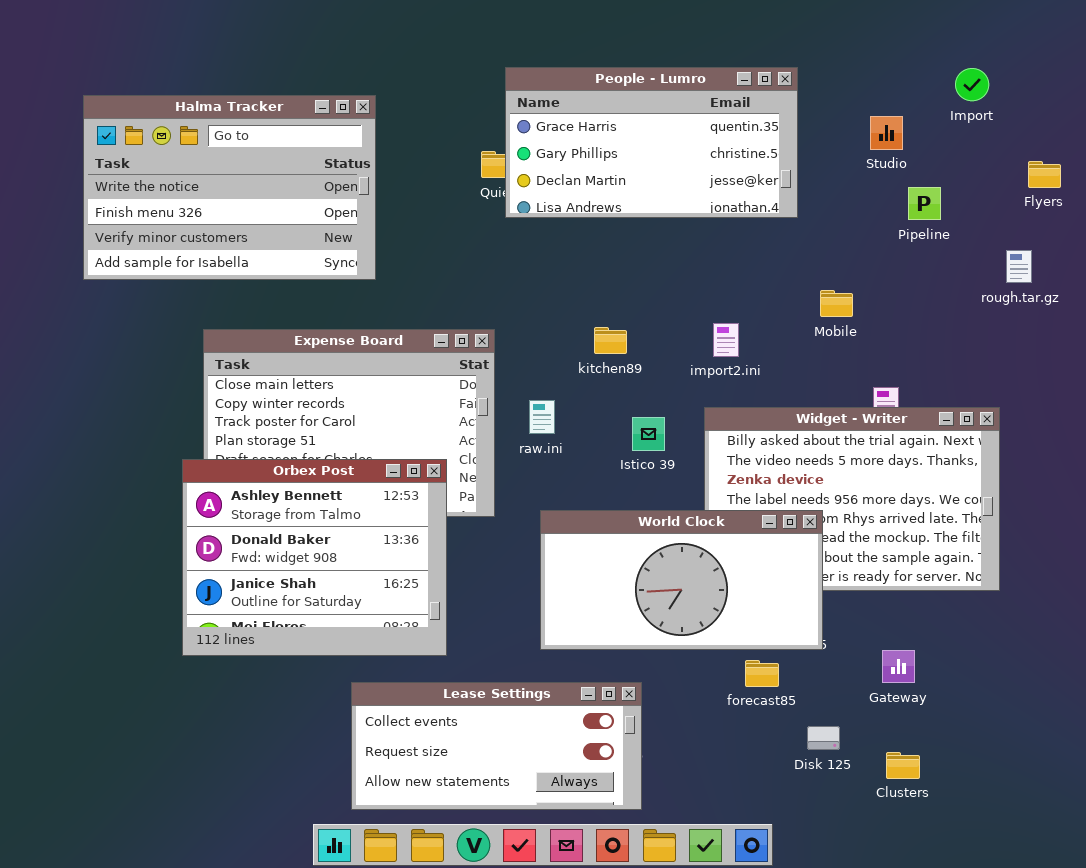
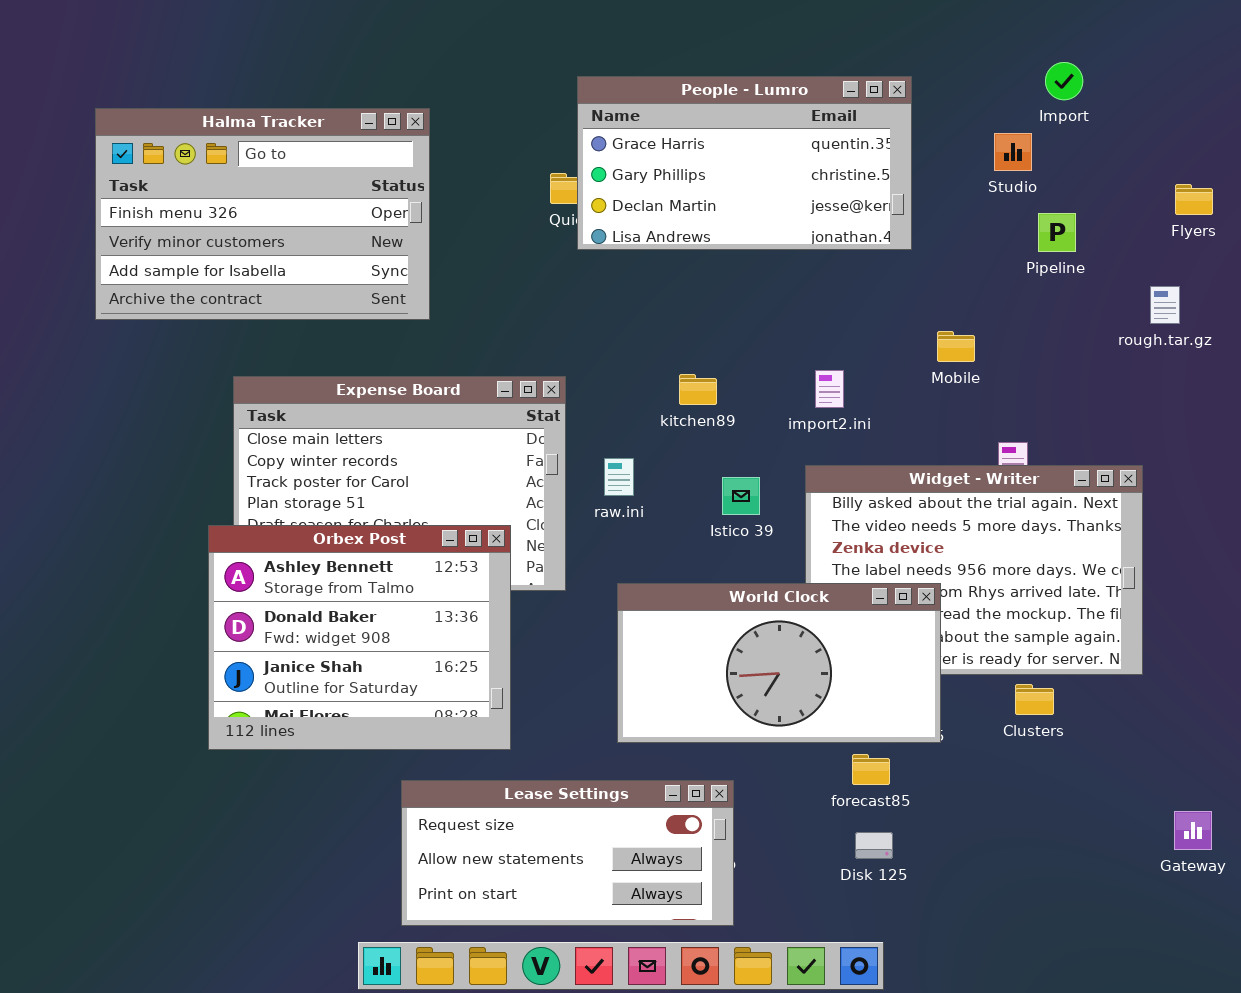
Import: [955,68,989,101] -> [1045,62,1083,100], moved
Halma Tracker: [83,95,376,280] -> [95,108,430,320], scrolled down 1 row
Gateway: [882,650,915,683] -> [1174,811,1212,850], moved
Lease Settings: [351,682,642,810] -> [401,780,734,926], scrolled down 1 row
Disk 125: [807,726,840,750] -> [855,832,893,859], moved
Clusters: [886,752,920,779] -> [1015,684,1054,715], moved

